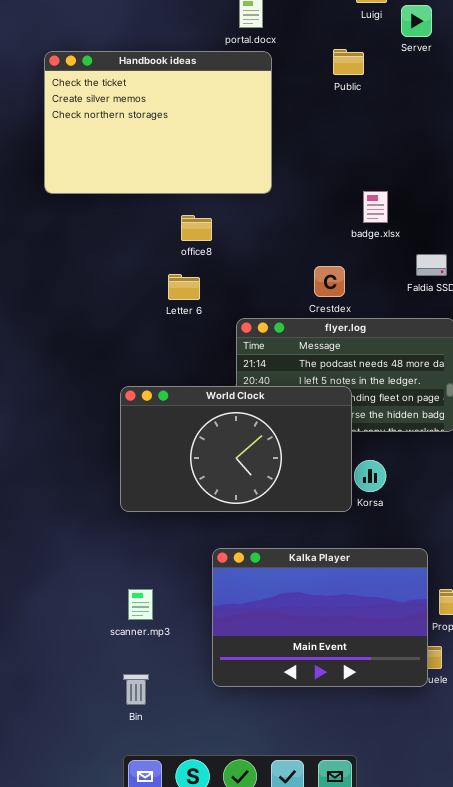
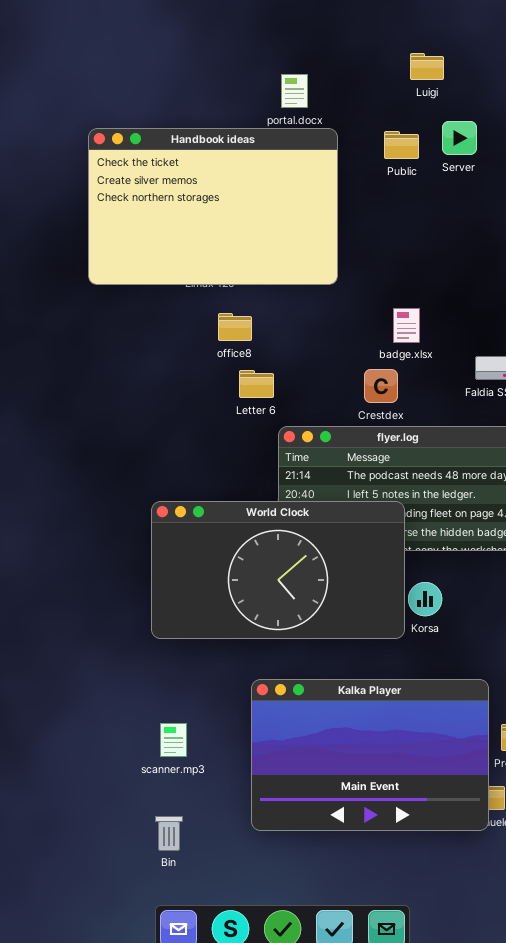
Server: [401,5,432,37] -> [442,121,477,155], moved
Handbook ideas: [44,51,272,194] -> [88,128,338,285], moved
badge.xlsx: [363,191,388,223] -> [393,308,420,343], moved
Letter 6: [168,274,200,300] -> [239,370,274,398], moved

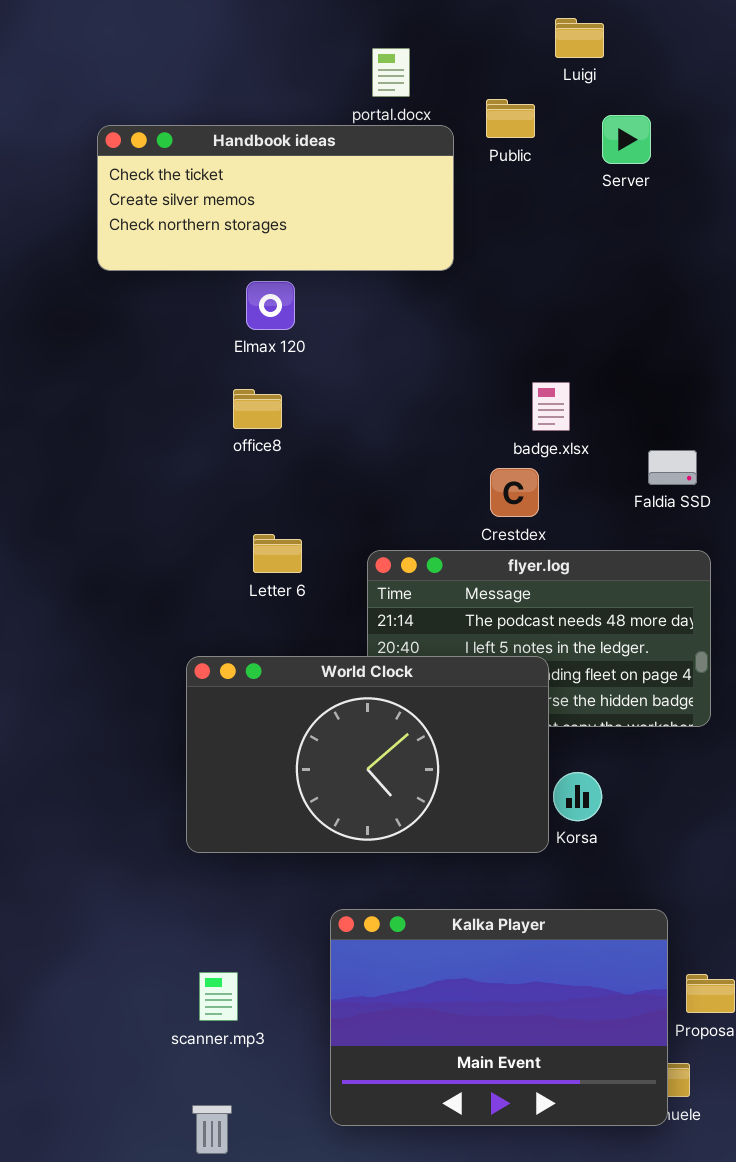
Handbook ideas: [88,128,338,285] -> [97,125,454,271], resized
Public: [384,131,419,159] -> [486,99,535,138], moved
office8: [218,313,252,341] -> [233,389,282,429], moved
Letter 6: [239,370,274,398] -> [253,534,302,573], moved

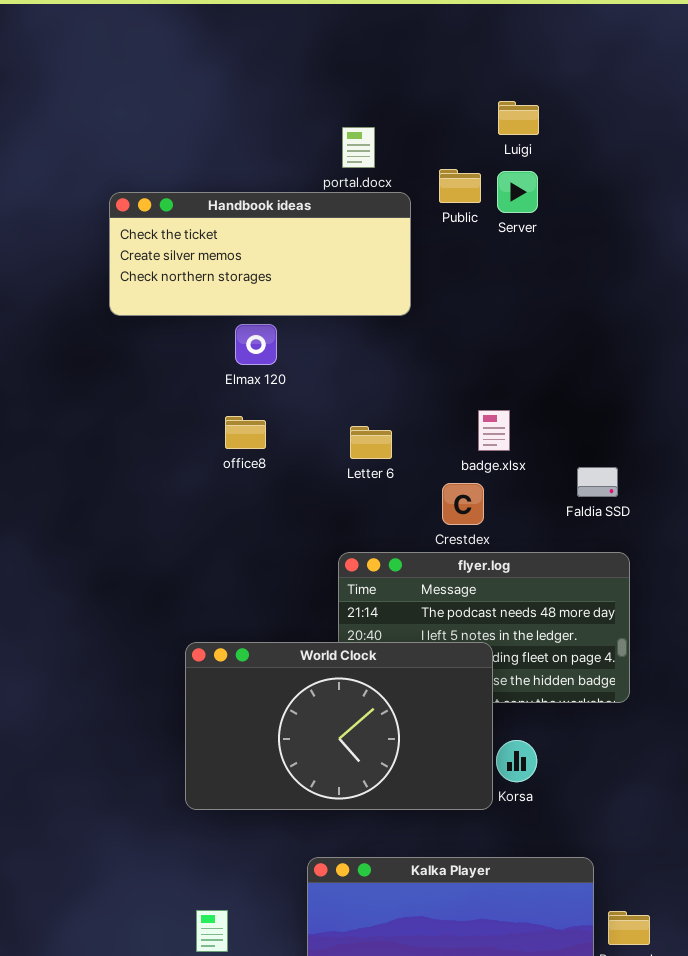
Server: [602,115,651,164] -> [497,171,538,213], moved
Letter 6: [253,534,302,573] -> [350,426,392,459], moved

